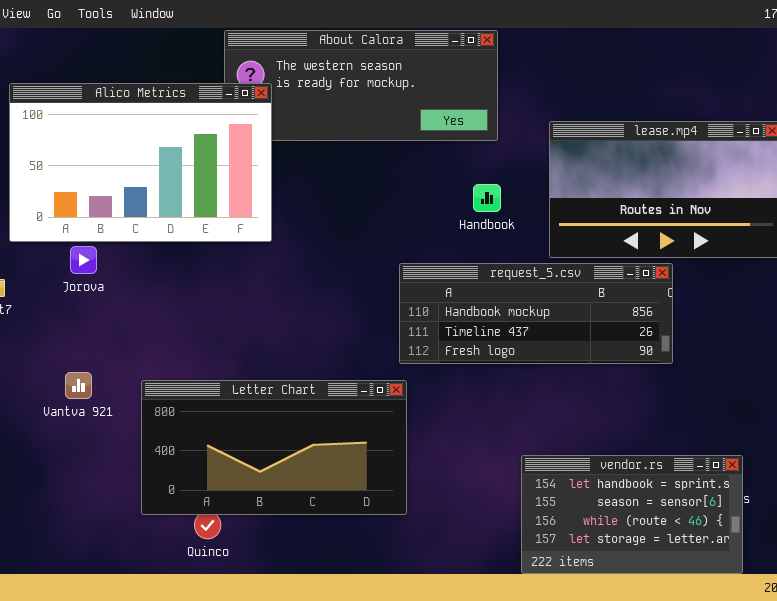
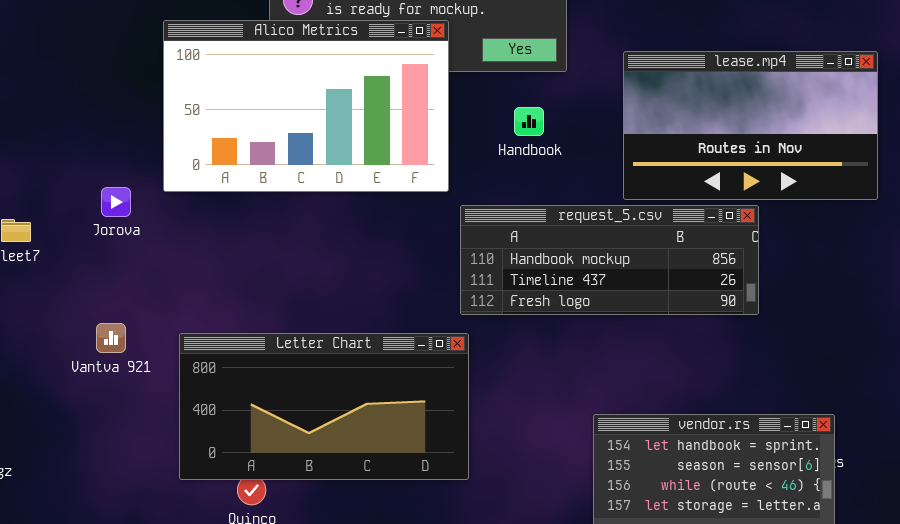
Alico Metrics: [9,83,272,242] -> [163,20,449,192], moved
Handbook: [473,184,501,212] -> [514,107,544,136], moved

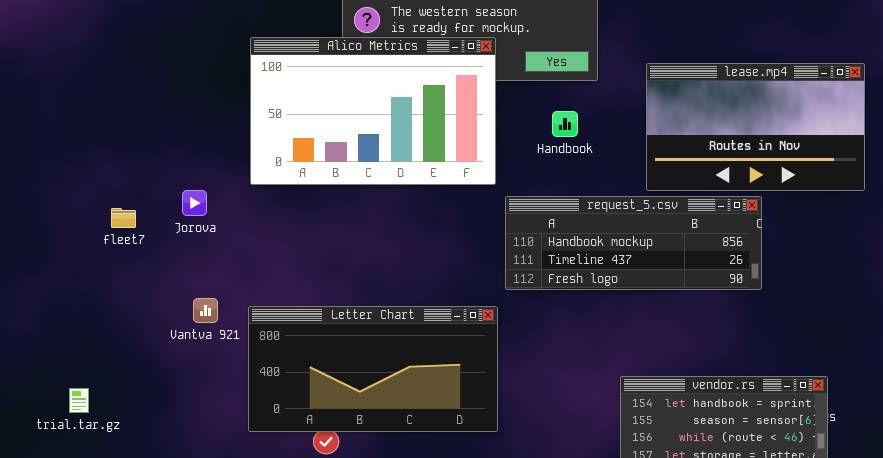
Jorova: [101,187,131,217] -> [182,190,207,216], moved
Letter Chart: [179,333,469,480] -> [248,306,498,432], moved

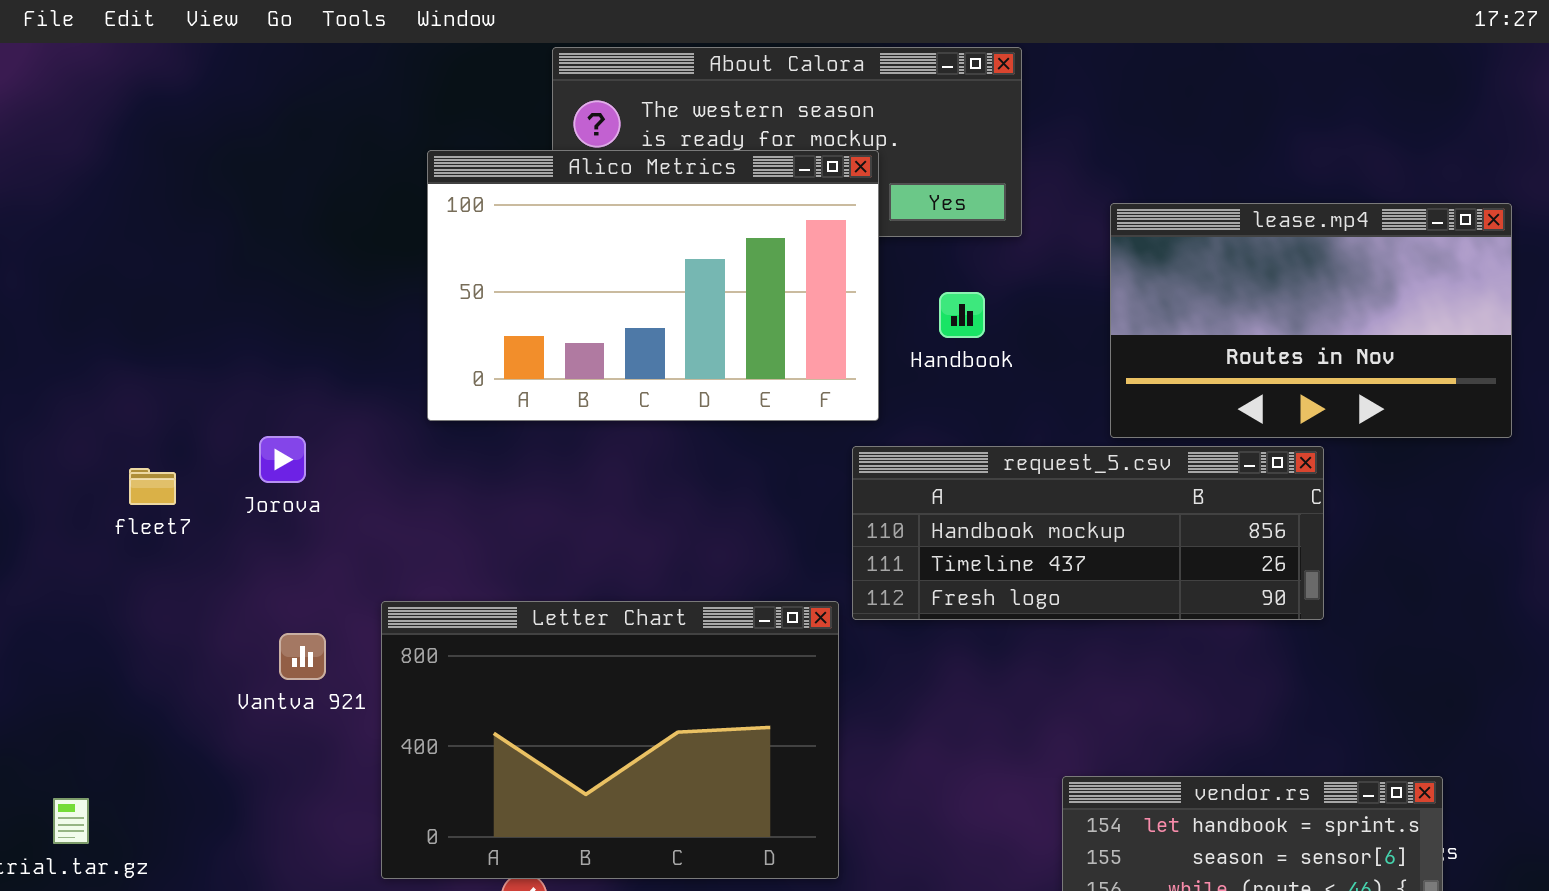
Alico Metrics: [250,37,496,185] -> [427,150,879,421], moved
Letter Chart: [248,306,498,432] -> [381,601,839,879], resized

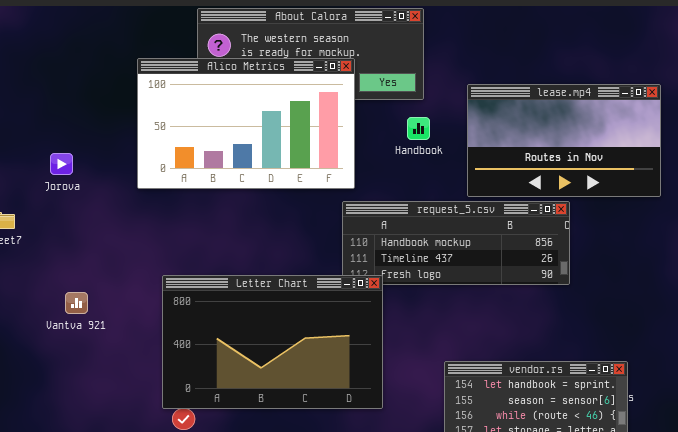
Handbook: [939,292,985,338] -> [407,117,430,140], moved
Jorova: [259,436,306,483] -> [50,153,73,175], moved
Letter Chart: [381,601,839,879] -> [162,275,383,409], moved

